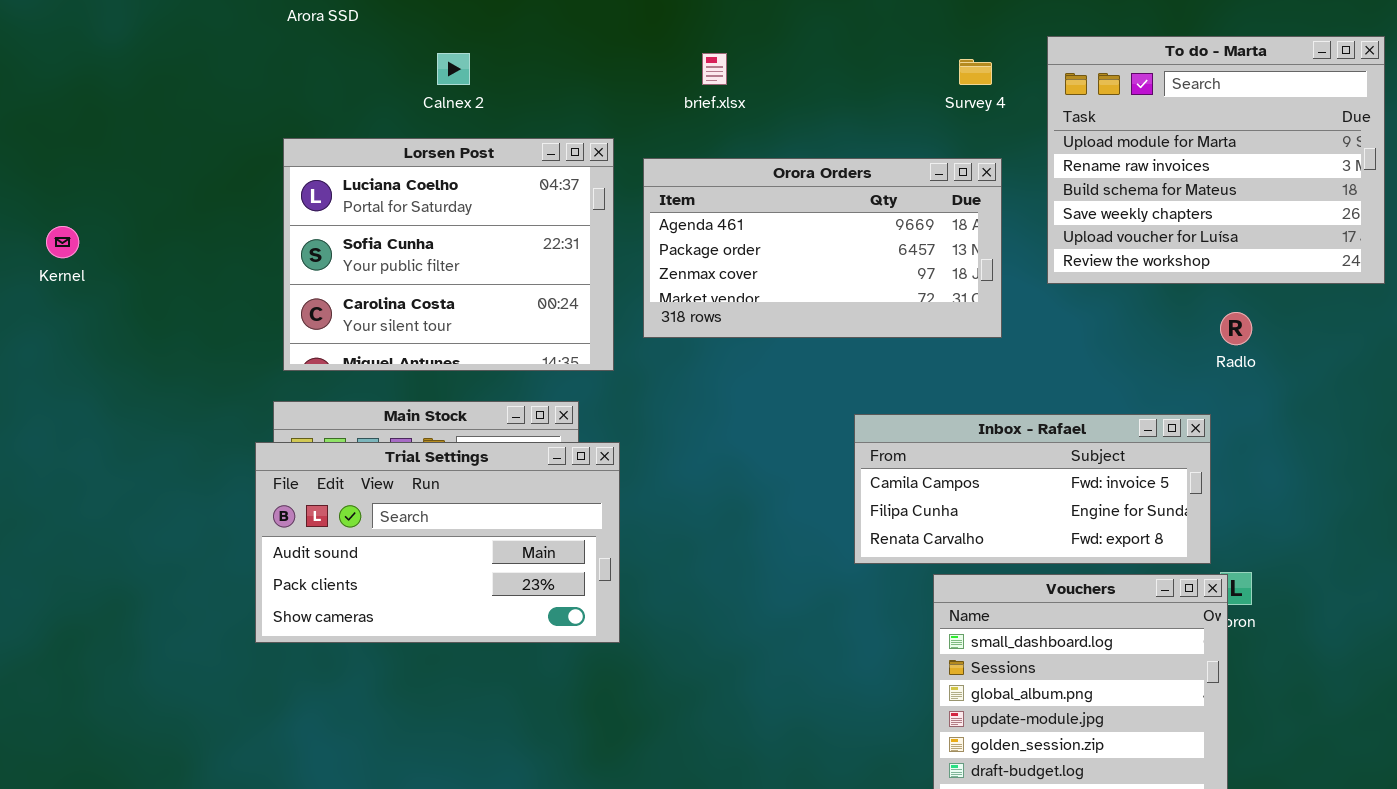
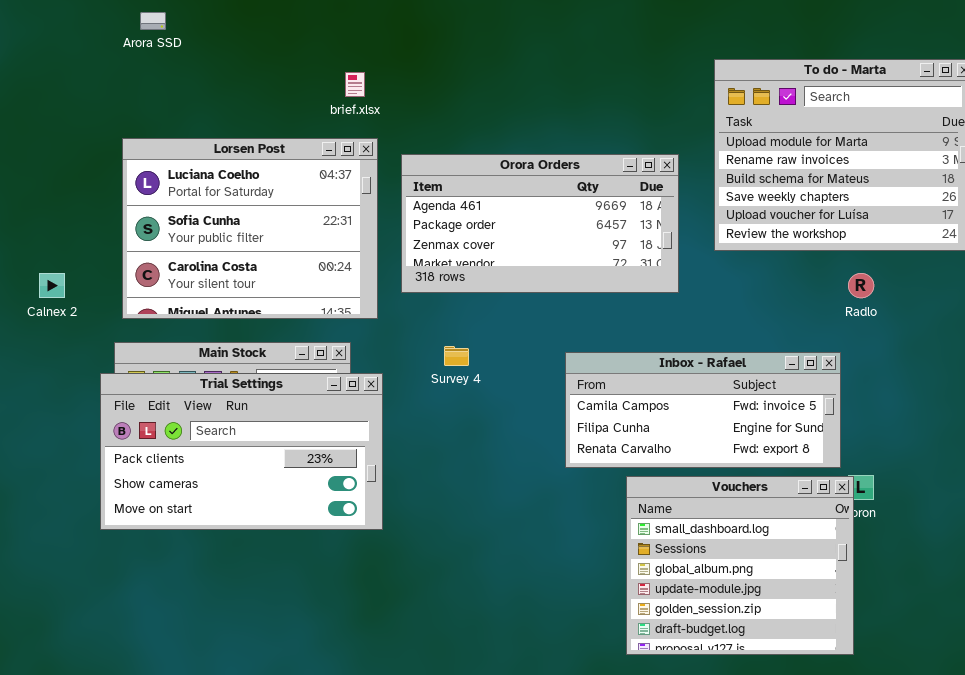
Calnex 2: [437,53,470,85] -> [39,273,65,298], moved
brief.xlsx: [702,53,727,85] -> [345,72,365,97], moved
Survey 4: [959,59,992,85] -> [444,346,469,366], moved
Trial Settings: [255,442,620,643] -> [100,373,383,530], scrolled down 1 row

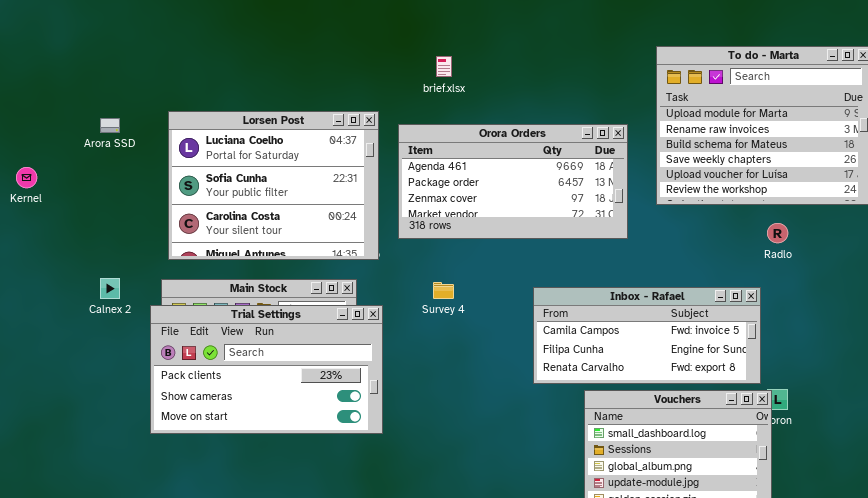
Arora SSD: [140,12,166,30] -> [100,118,120,133], moved
brief.xlsx: [345,72,365,97] -> [436,56,452,77], moved
Calnex 2: [39,273,65,298] -> [100,278,120,299], moved

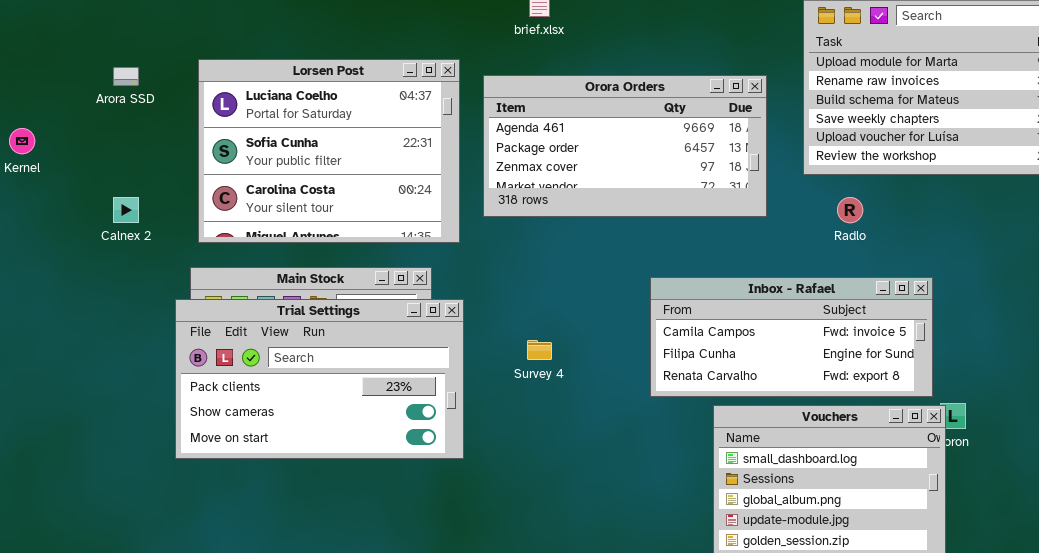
Radlo: [767,223,788,243] -> [837,197,863,223], moved
Calnex 2: [100,278,120,299] -> [113,197,139,223], moved
Survey 4: [433,282,454,299] -> [527,340,552,360], moved

